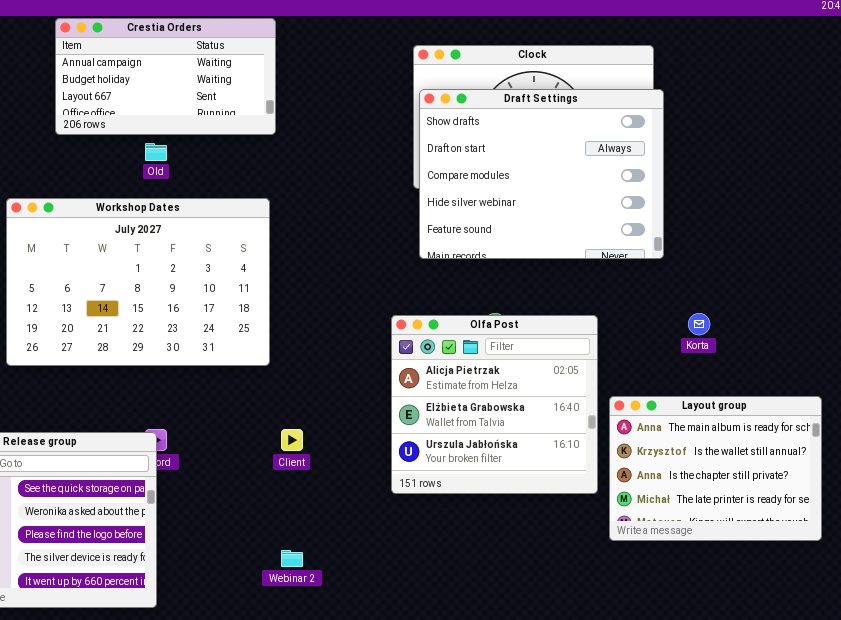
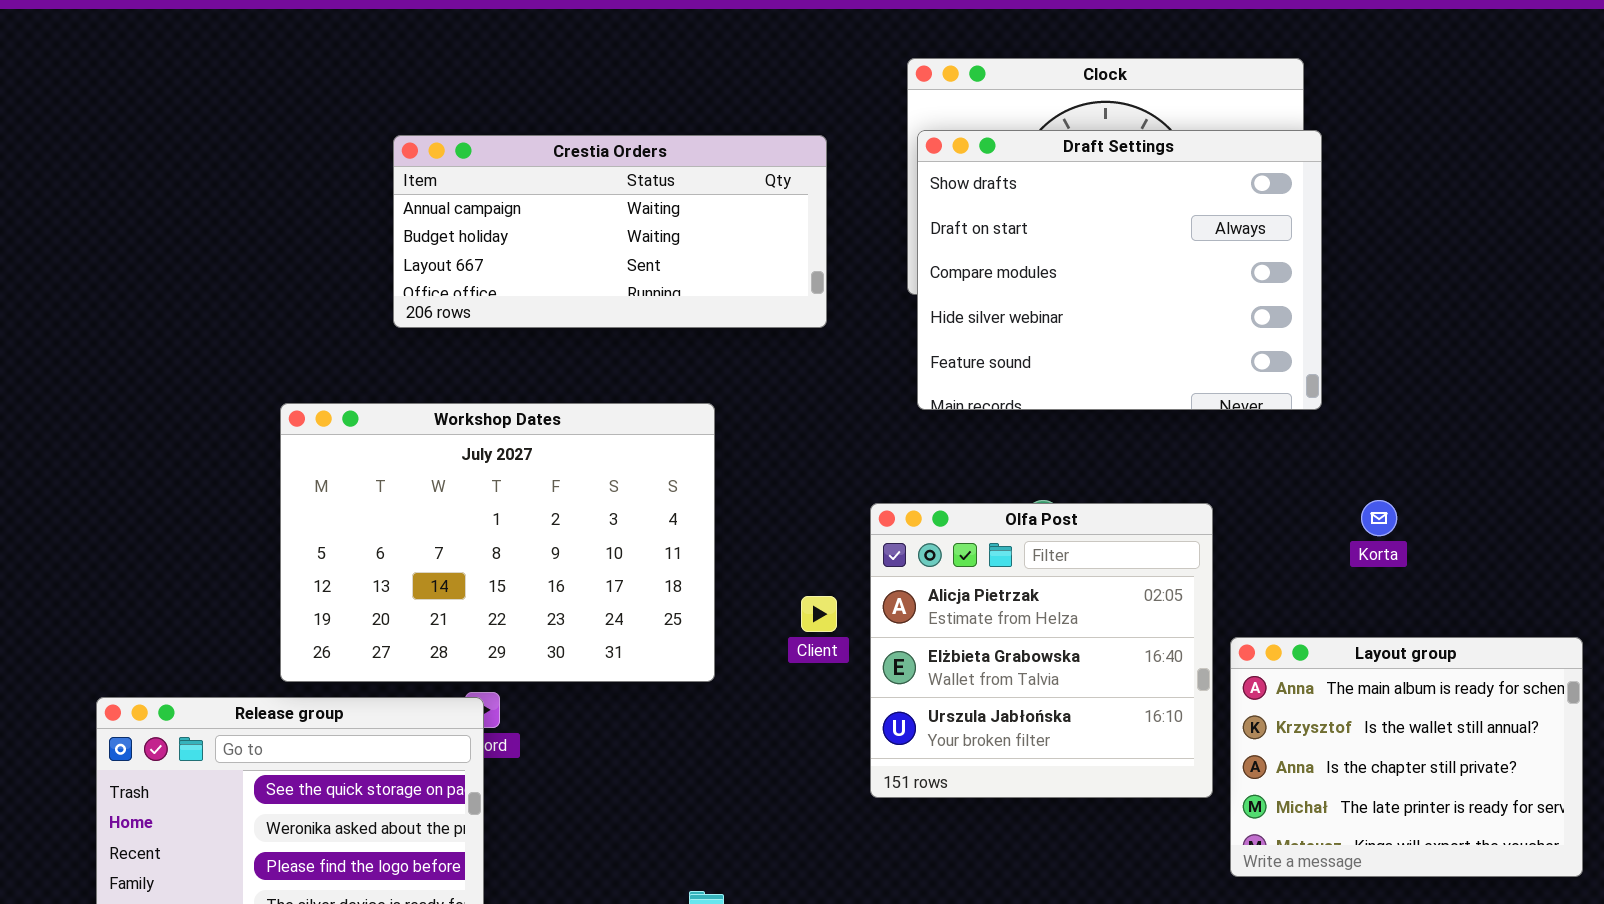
Crestia Orders: [55,18,276,135] -> [393,135,827,328], moved, resized
Workshop Dates: [6,198,270,366] -> [280,403,715,682], moved
Client: [281,429,303,451] -> [801,596,837,632], moved

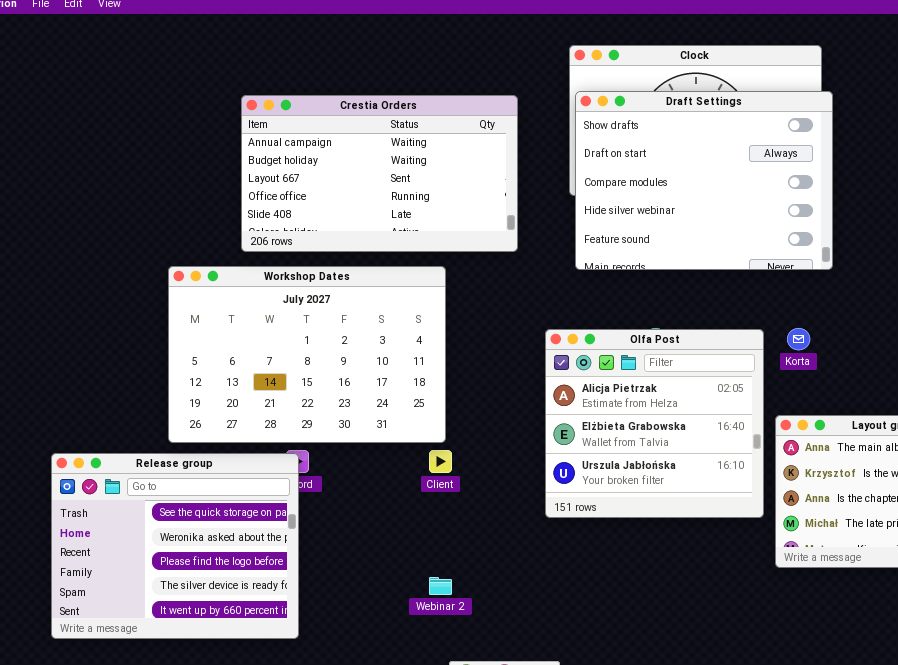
Crestia Orders: [393,135,827,328] -> [241,95,518,252], resized
Korta: [1361,500,1397,536] -> [787,328,810,350], moved
Client: [801,596,837,632] -> [429,450,452,473], moved

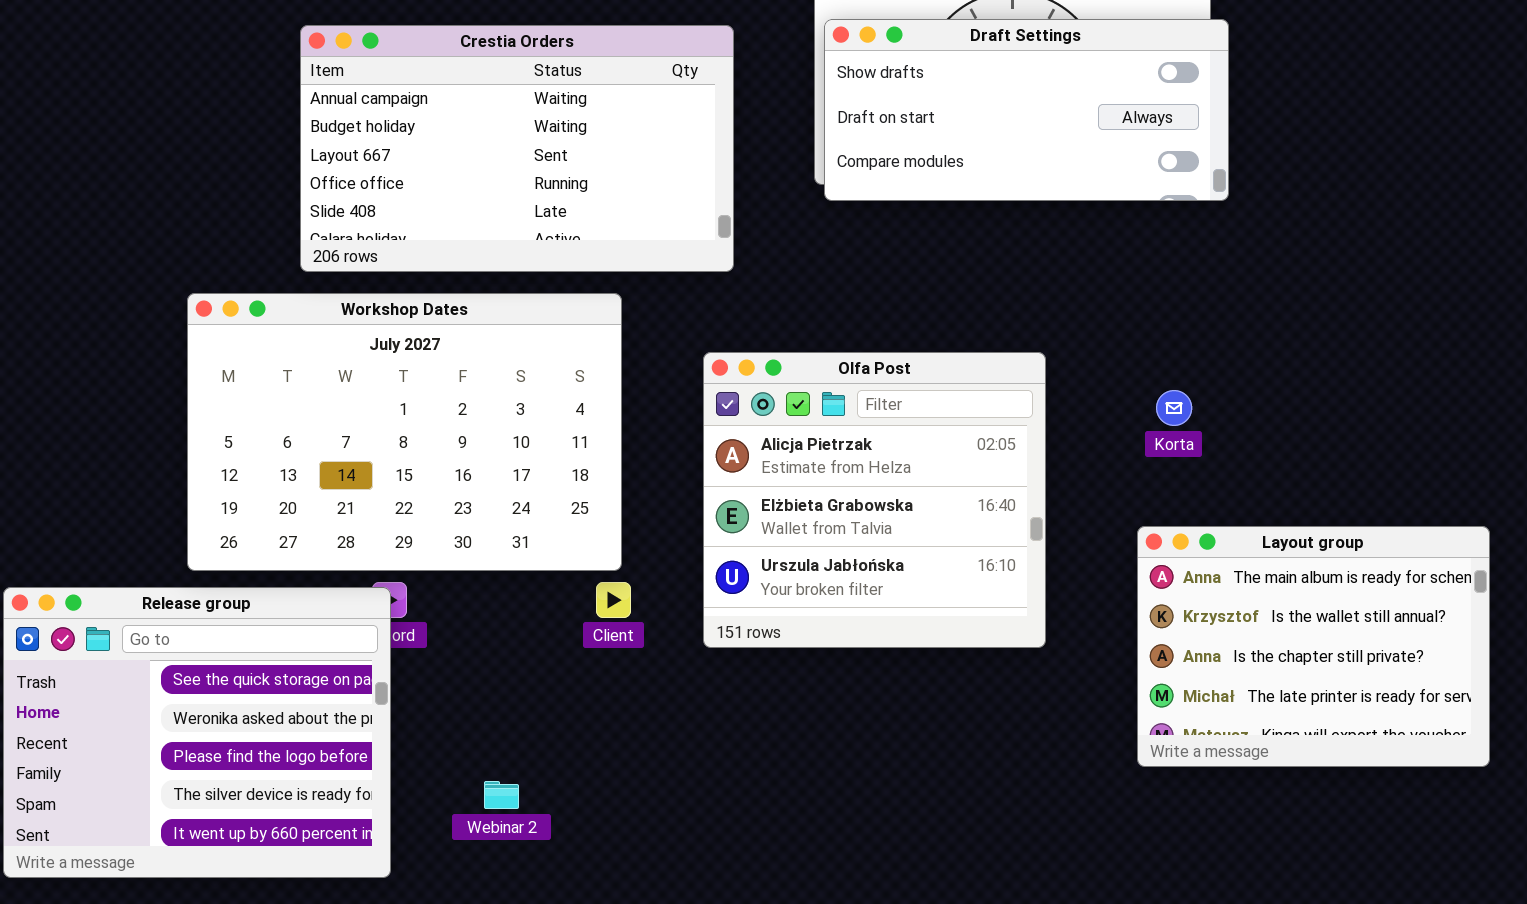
Draft Settings: [575,91,833,270] -> [824,19,1229,201], resized
Olfa Post: [545,329,764,518] -> [703,352,1046,648], moved
Webinar 2: [429,577,452,595] -> [484,781,519,809], moved

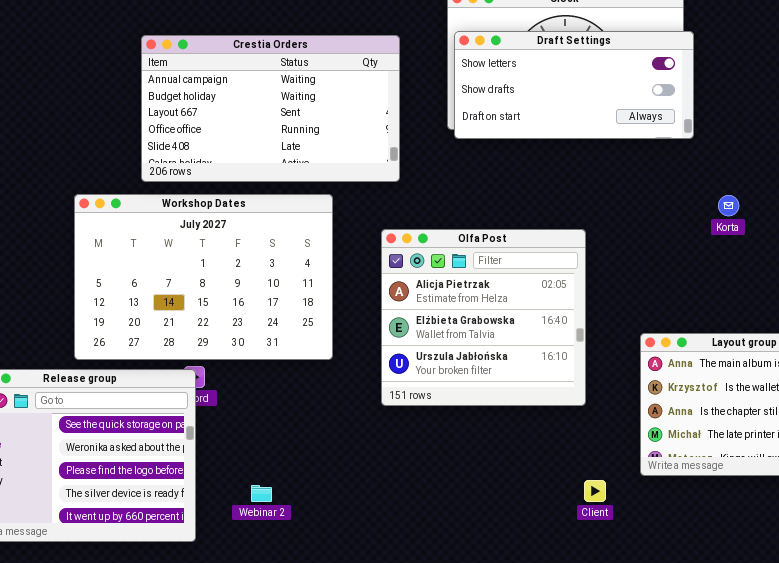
Draft Settings: [824,19,1229,201] -> [454,31,694,139], scrolled up 1 row
Korta: [1156,390,1192,426] -> [718,195,739,216], moved
Client: [596,582,631,618] -> [584,480,606,502], moved

